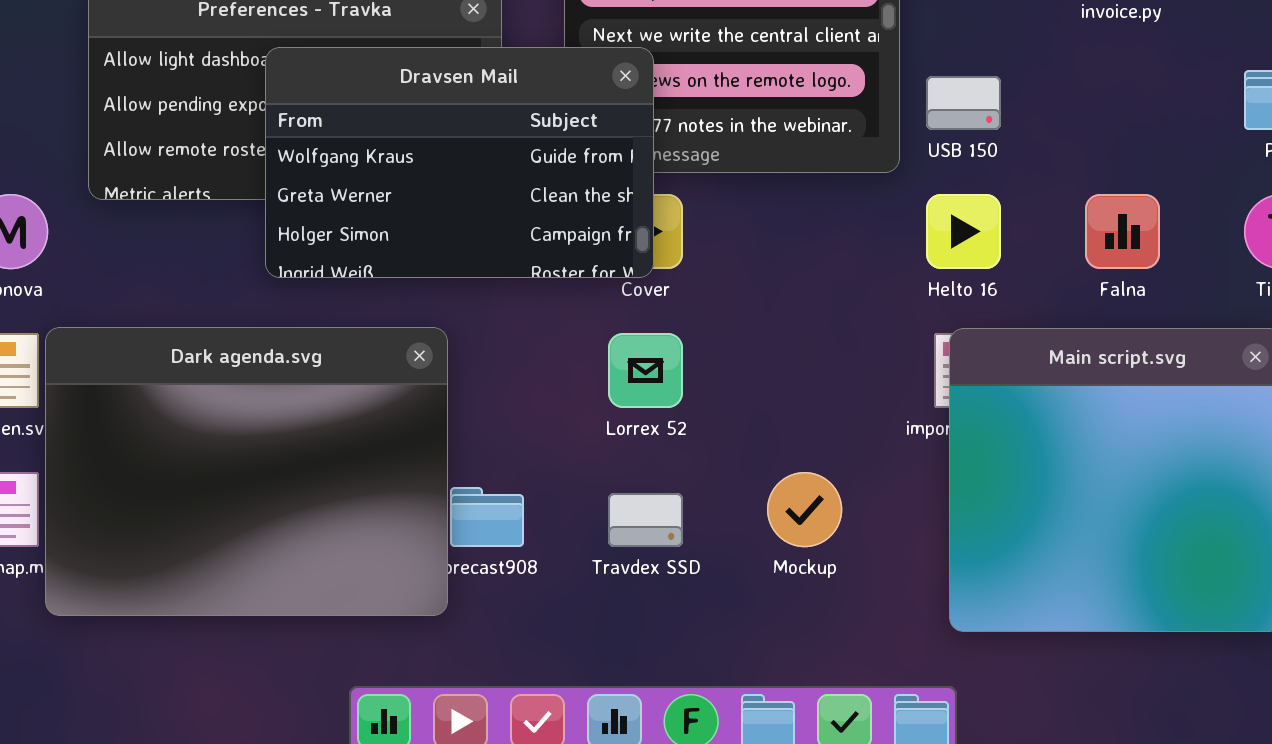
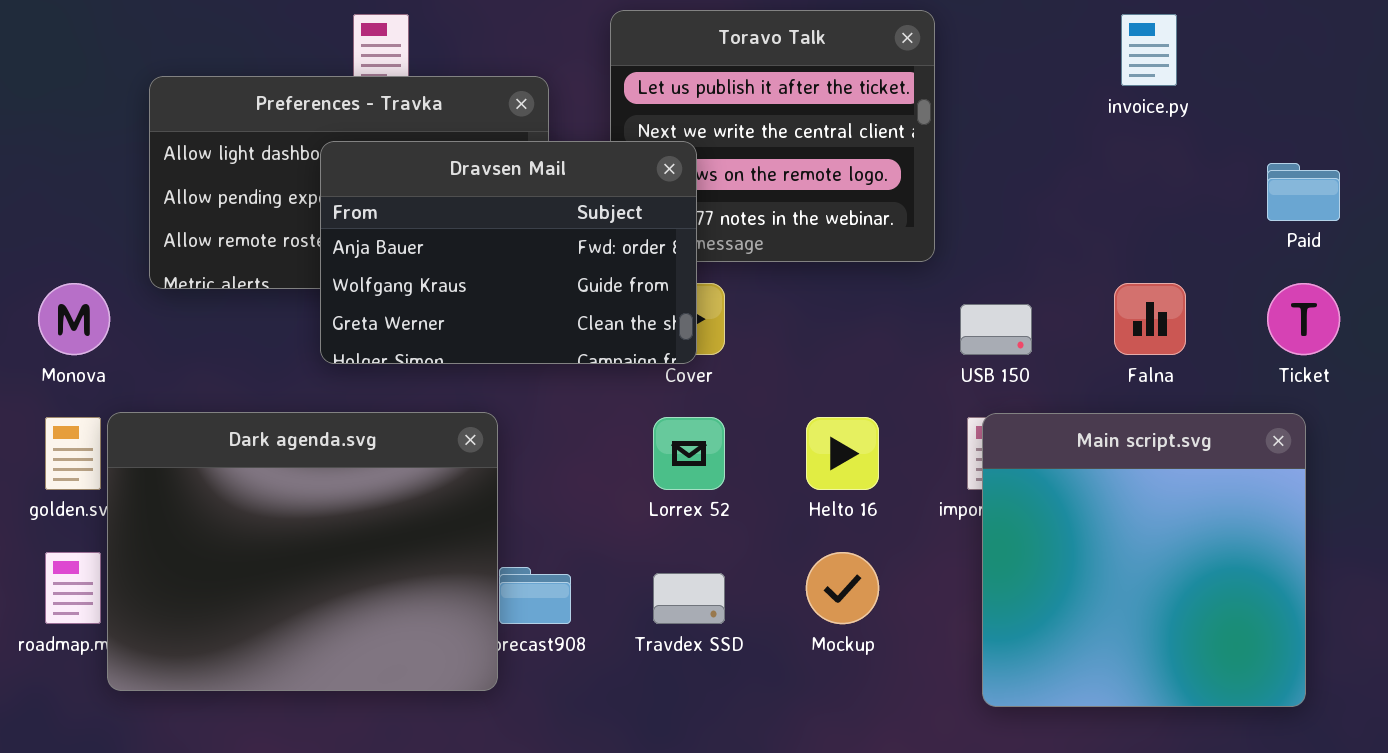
Dravsen Mail: [265,47,654,278] -> [320,141,697,364], scrolled up 1 row
USB 150: [926,76,1001,130] -> [960,304,1032,355], moved
Helto 16: [926,194,1001,269] -> [806,417,879,490], moved

